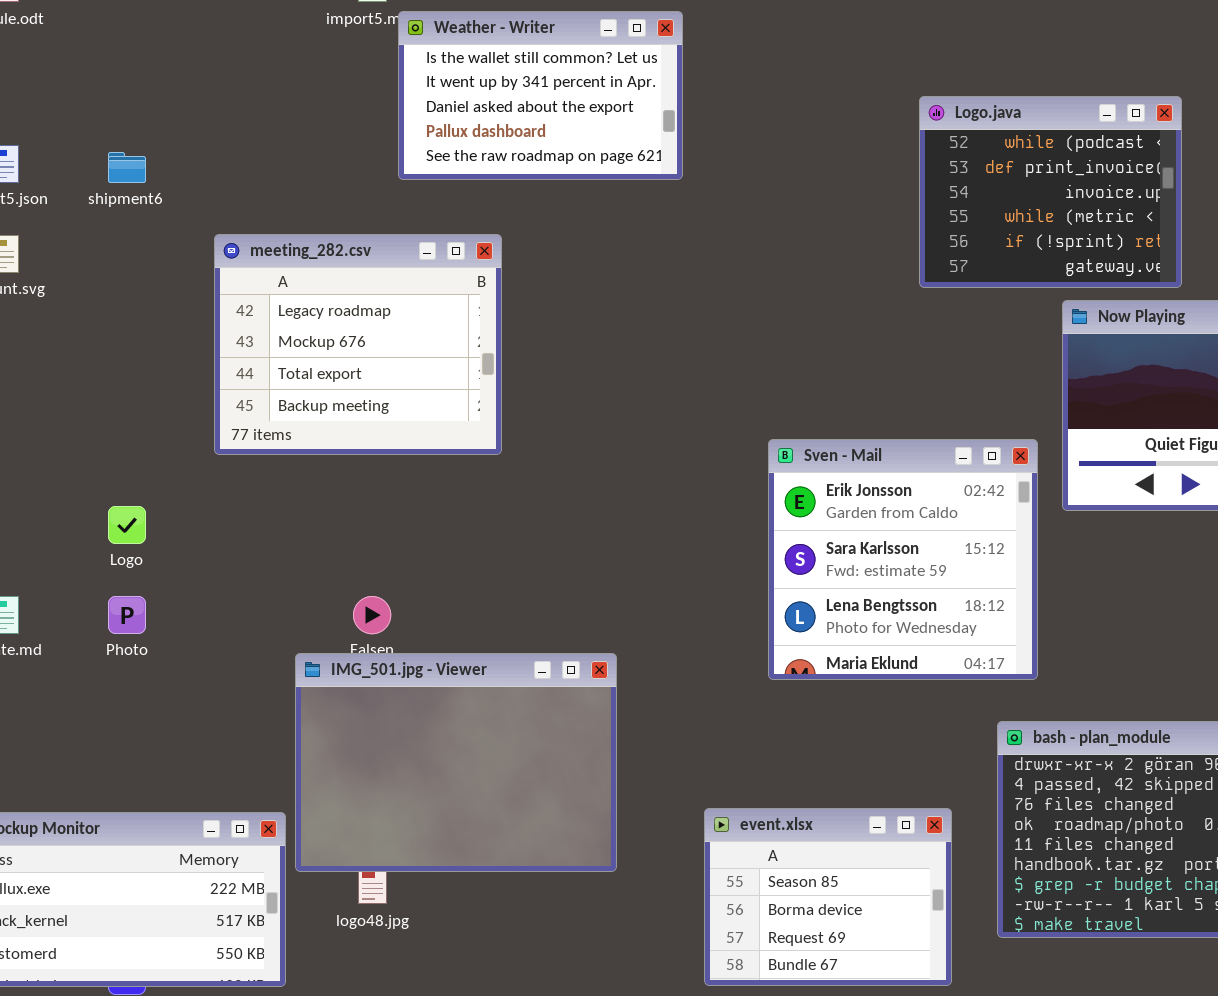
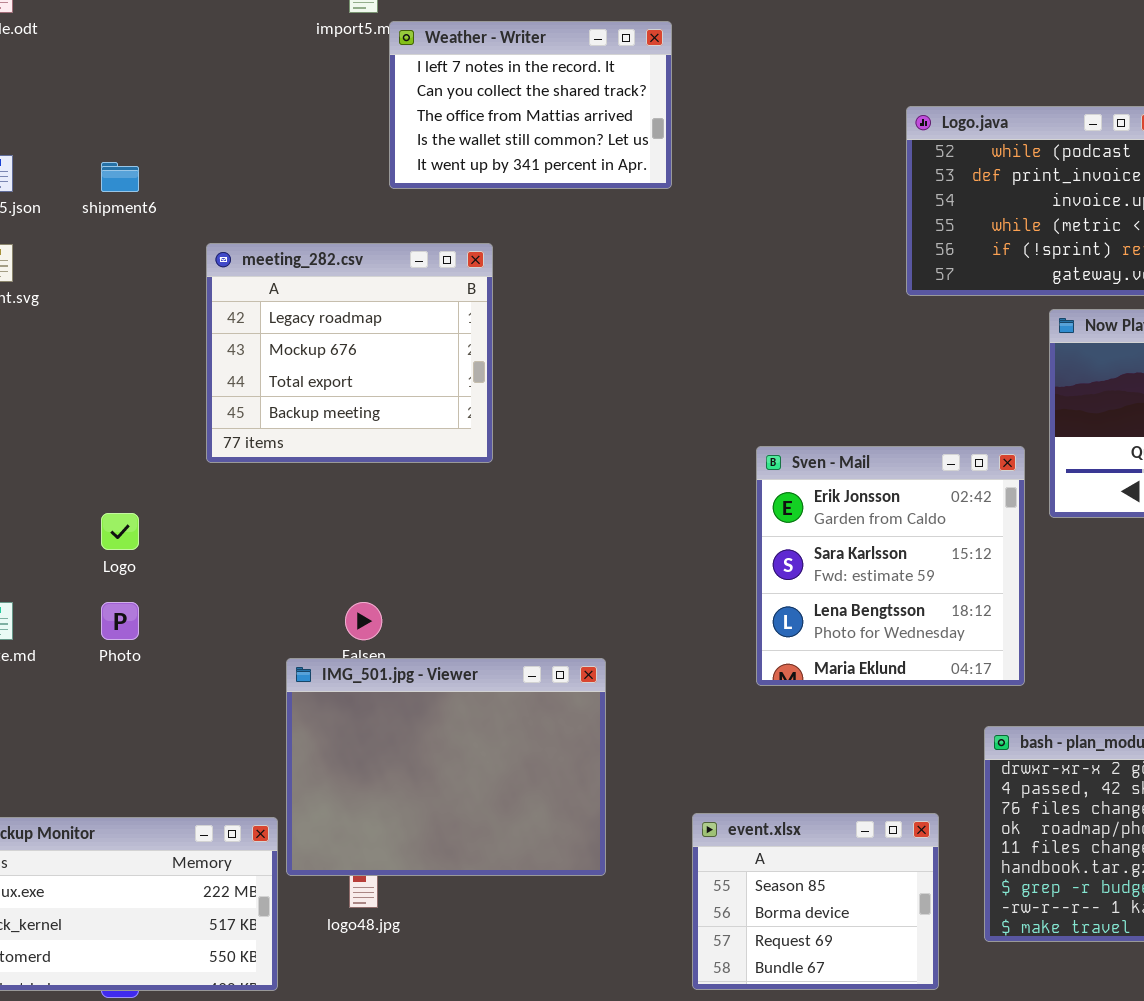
Weather - Writer: [398,11,683,180] -> [389,21,672,189], scrolled up 3 rows

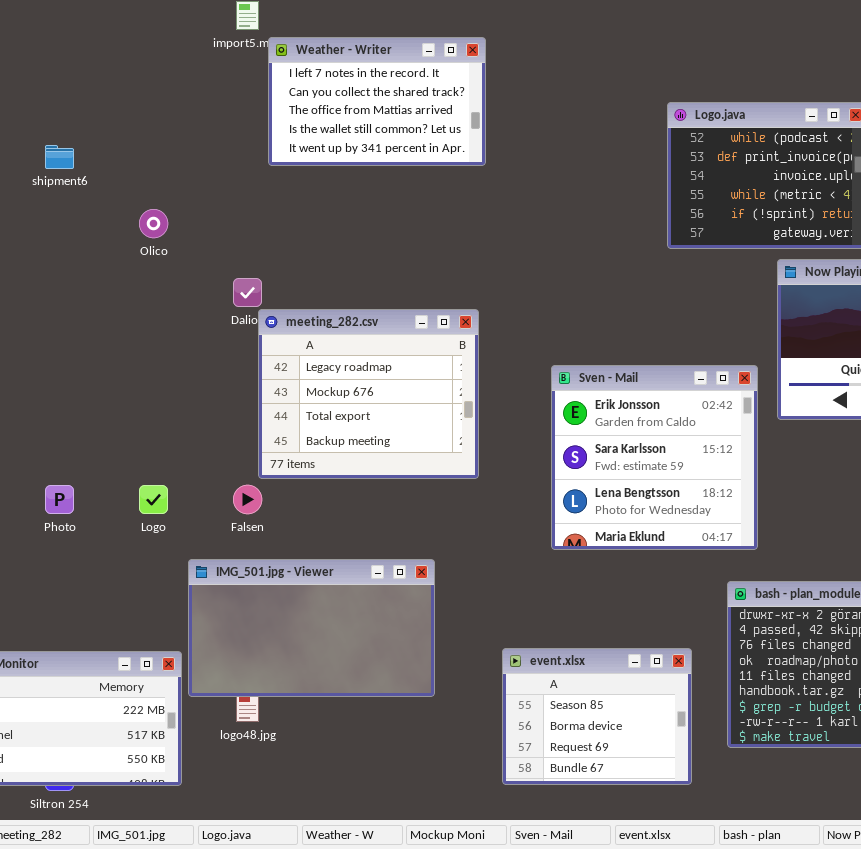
meeting_282.csv: [206,243,493,463] -> [258,309,479,479], moved
Logo: [101,513,139,550] -> [139,485,168,514], moved
IMG_501.jpg - Viewer: [286,658,606,876] -> [188,559,435,697], resized

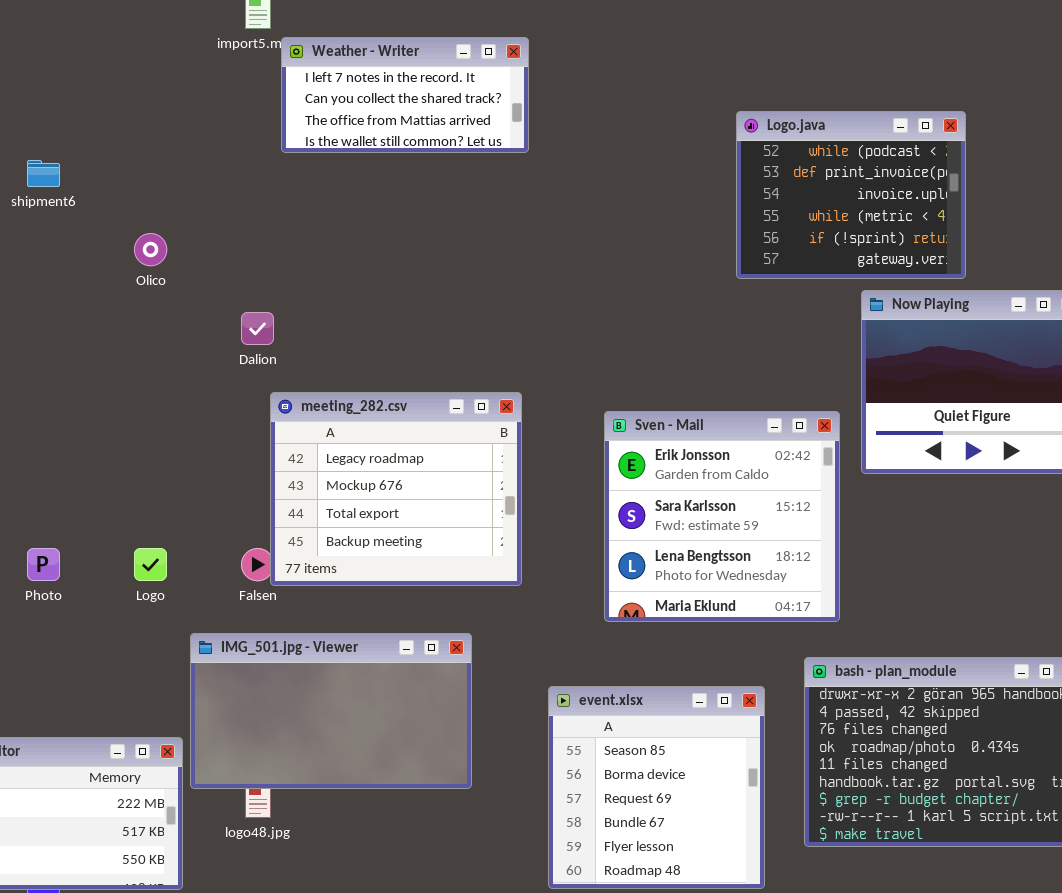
Weather - Writer: [268,37,486,166] -> [281,37,529,153], resized
meeting_282.csv: [258,309,479,479] -> [270,392,522,586], moved
event.xlsx: [502,648,692,785] -> [548,686,765,889], resized

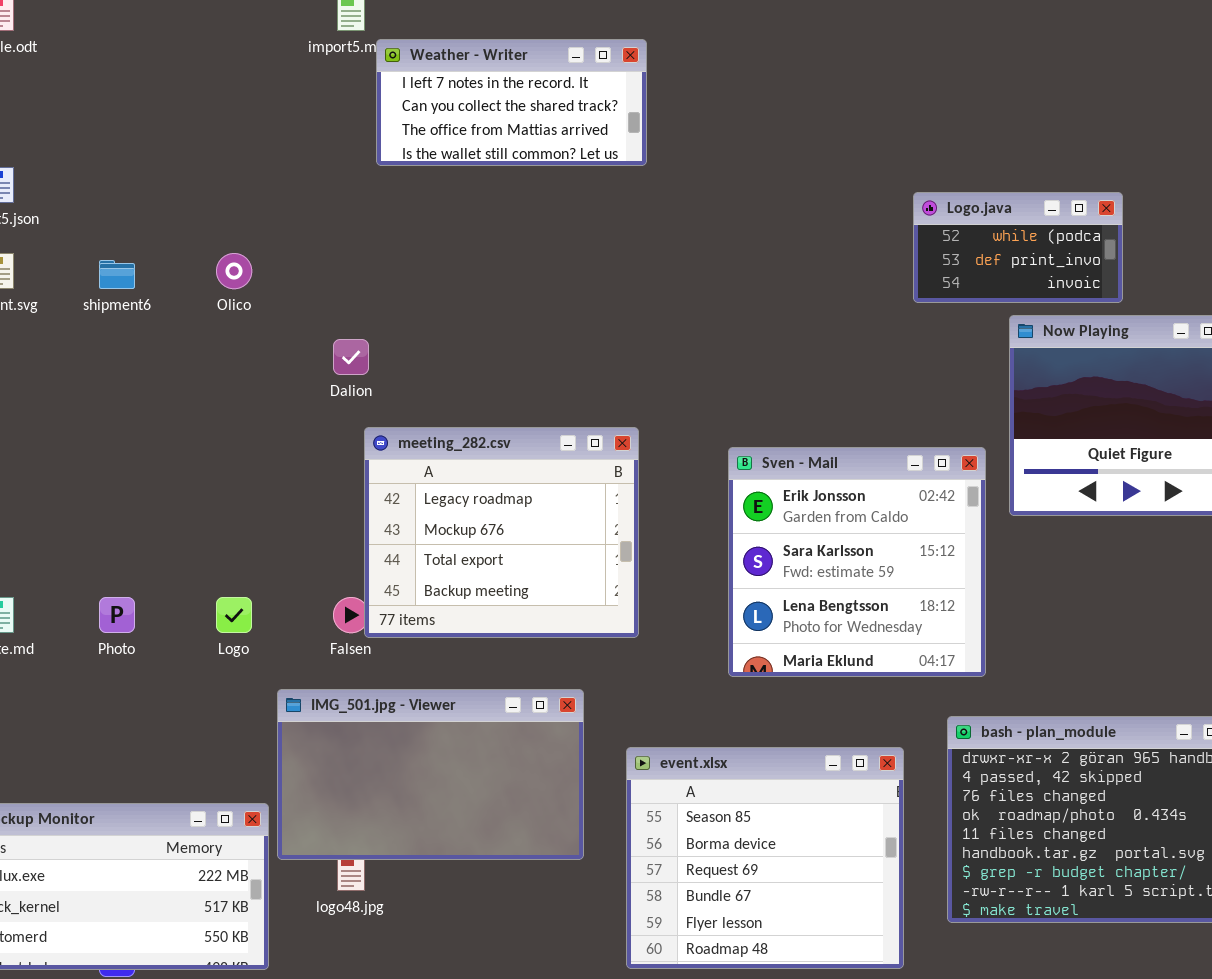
Logo.java: [736,111,966,279] -> [913,192,1123,303], resized
shipment6: [27,160,60,187] -> [99,260,135,289], moved
event.xlsx: [548,686,765,889] -> [626,747,904,969], resized

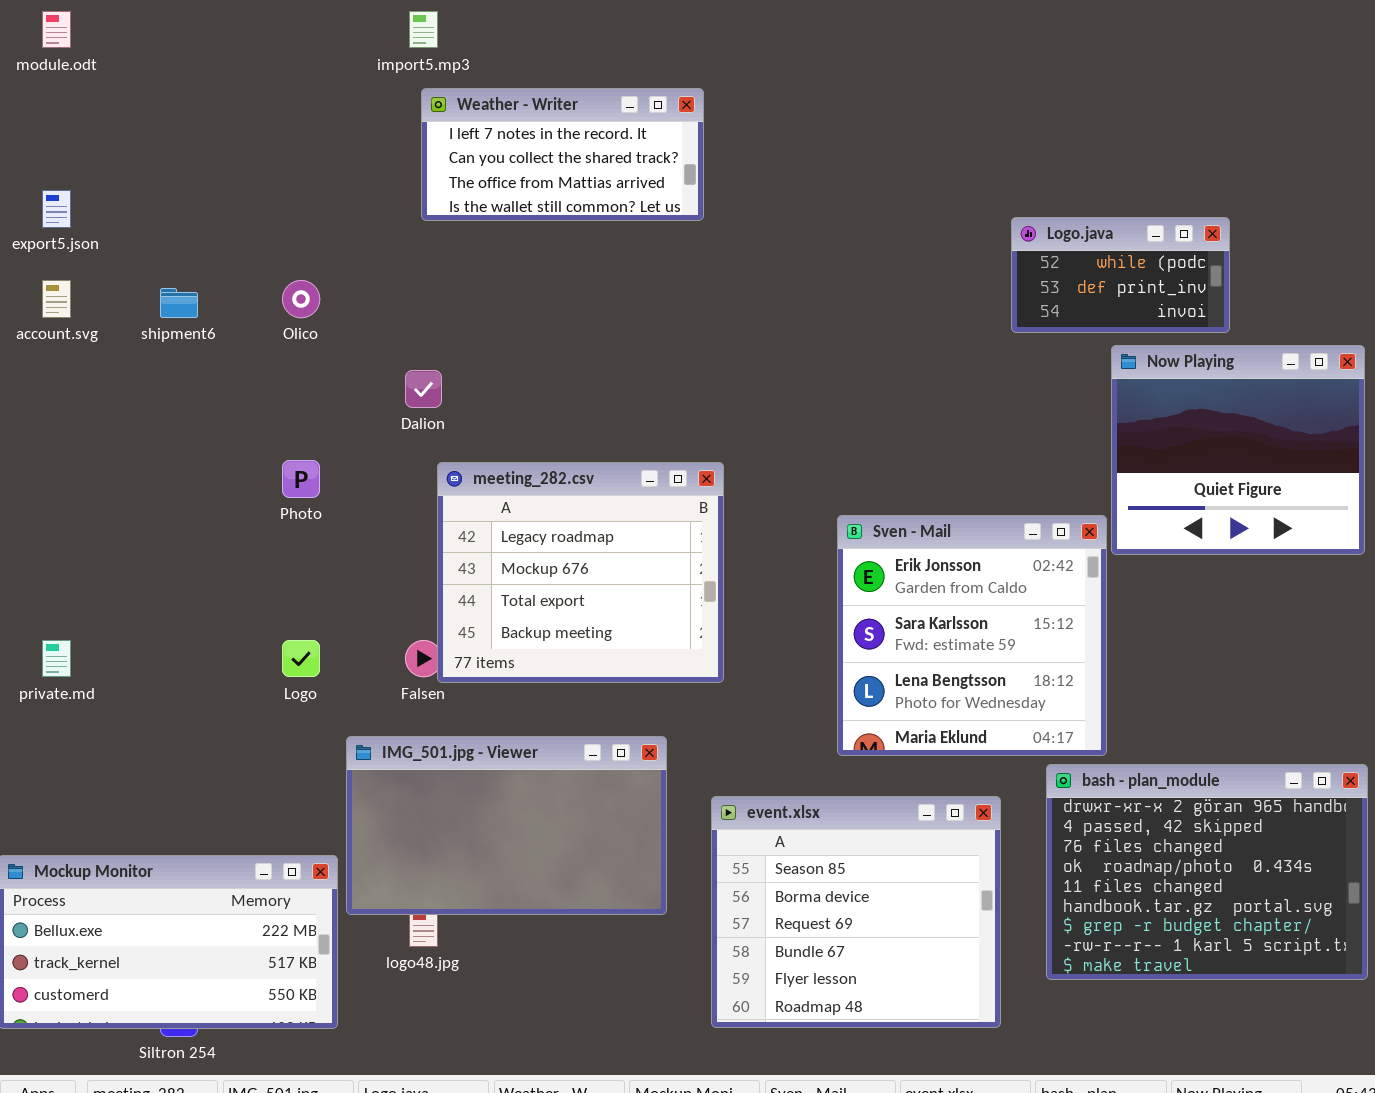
Weather - Writer: [376,39,647,166] -> [421,88,704,221], moved
Sven - Mail: [728,447,986,677] -> [837,515,1107,756], moved
Photo: [99,597,135,633] -> [282,460,320,498], moved

